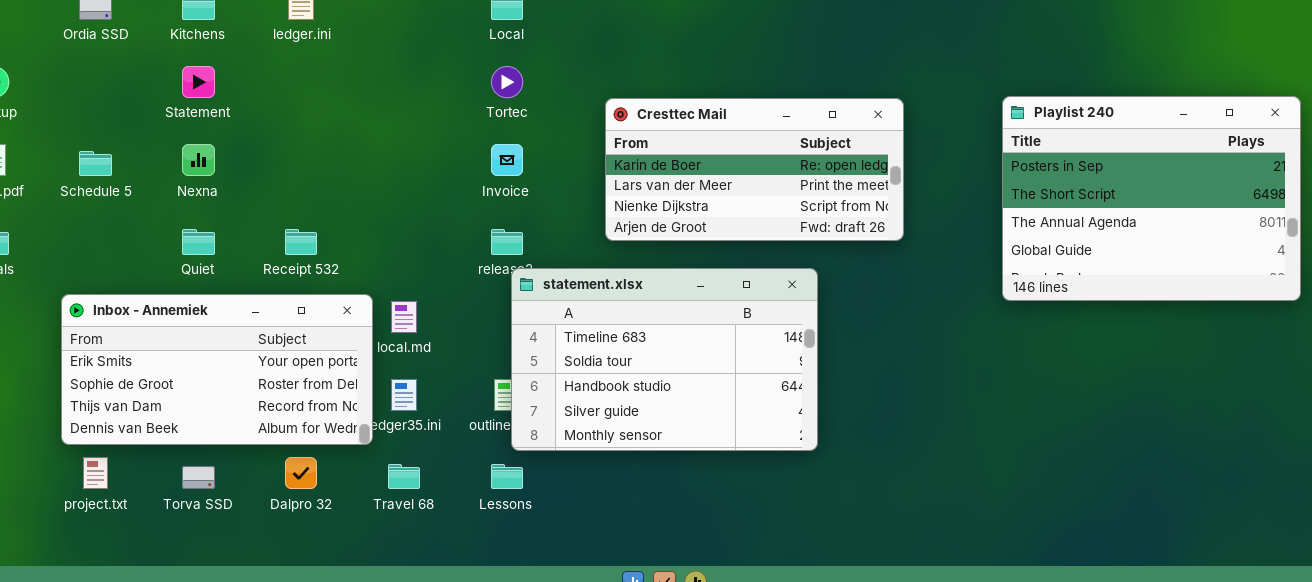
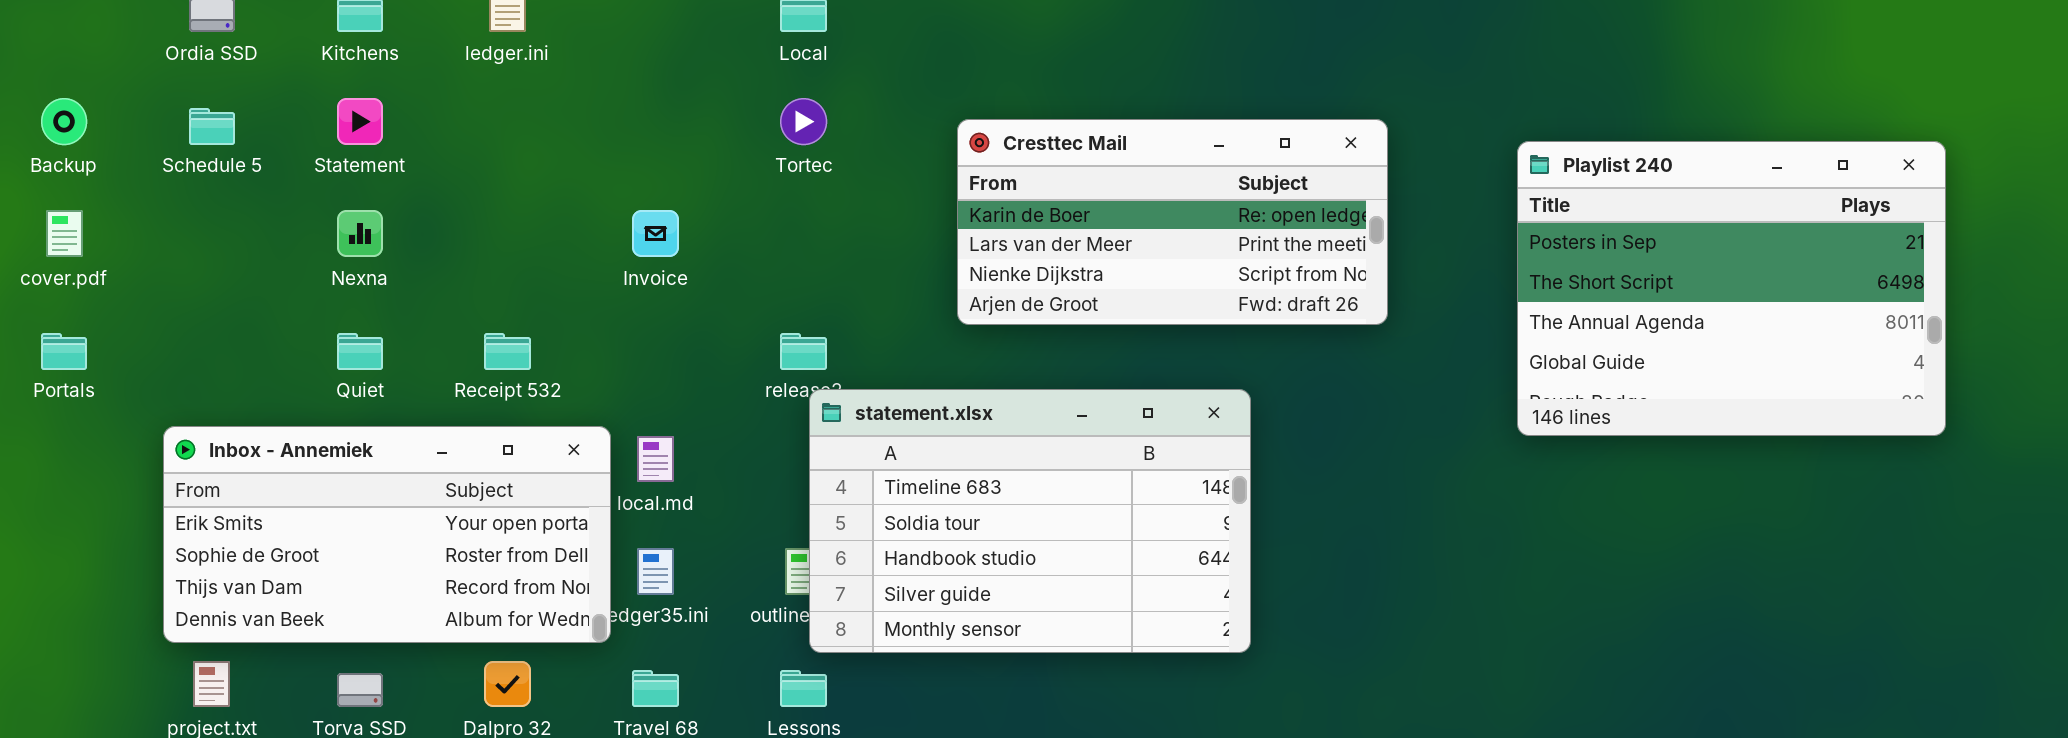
Cresttec Mail: [605,98,904,241] -> [957,119,1388,325], moved
Invoice: [491,144,523,176] -> [632,210,679,257], moved
Schedule 5: [79,151,112,176] -> [189,108,235,145], moved

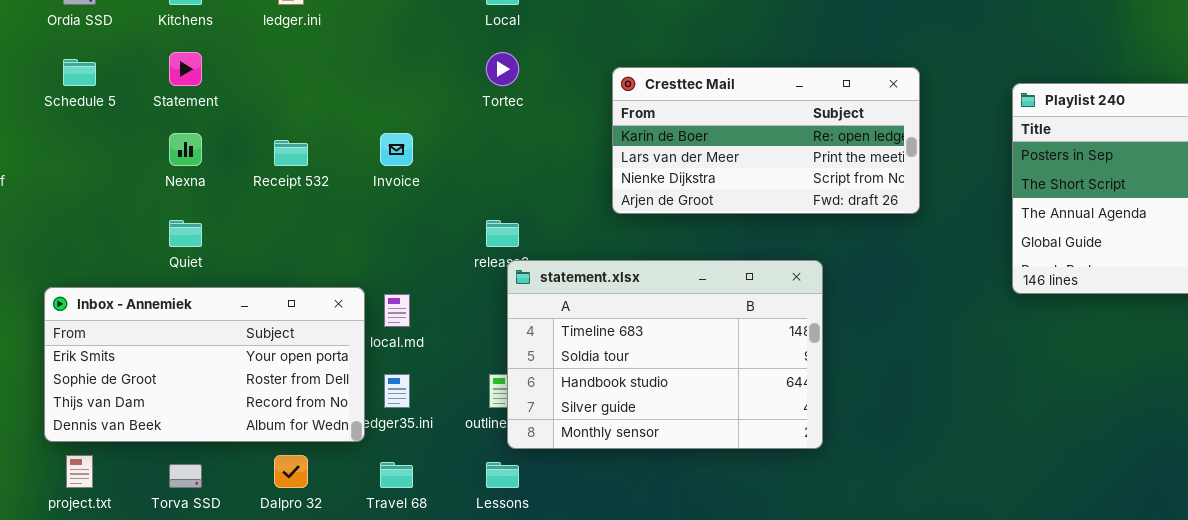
Receipt 532: [484,333,531,370] -> [274,140,308,166], moved

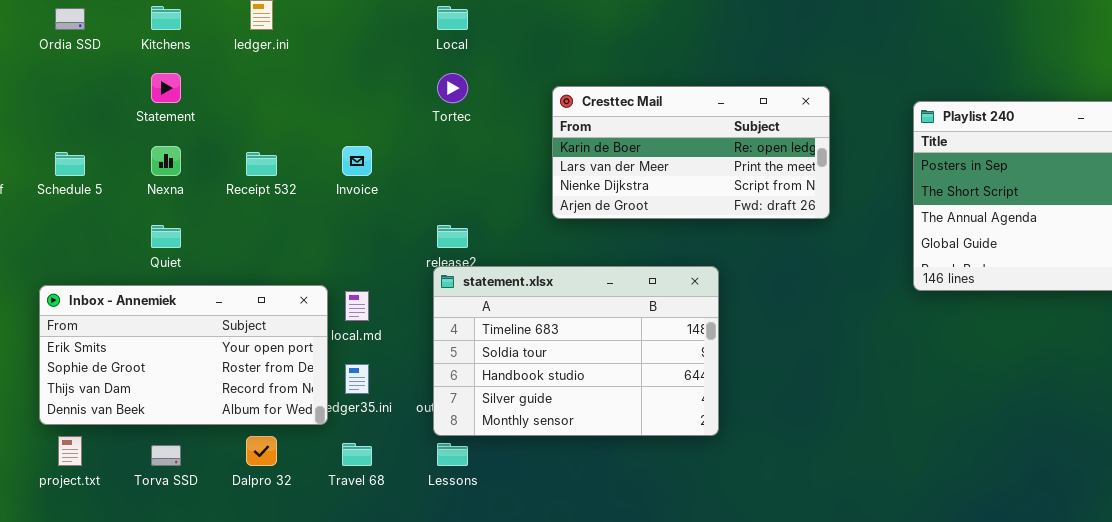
Schedule 5: [63,59,96,86] -> [55,152,85,176], moved
statement.xlsx: [507,260,823,449] -> [433,266,719,436], moved

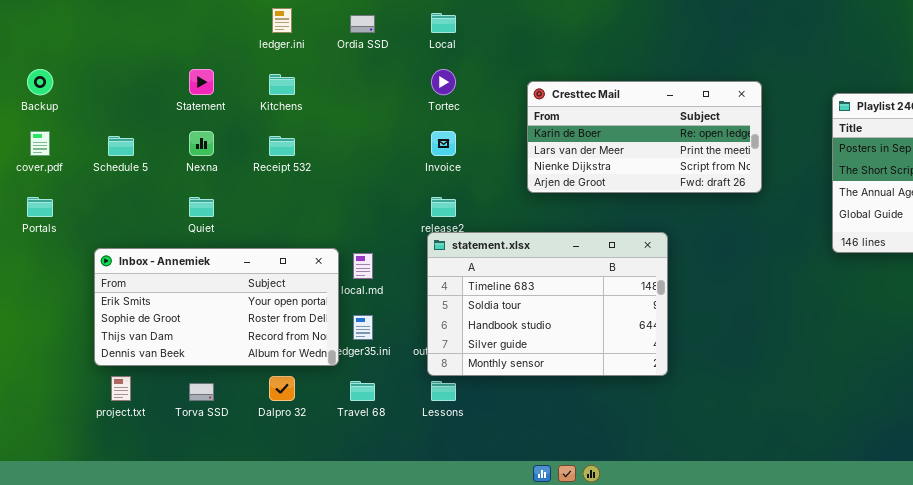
Kitchens: [151,6,181,30] -> [269,74,295,95], moved
Ordia SSD: [55,8,85,30] -> [350,15,375,33], moved
Invoice: [342,146,372,176] -> [431,131,456,156], moved

